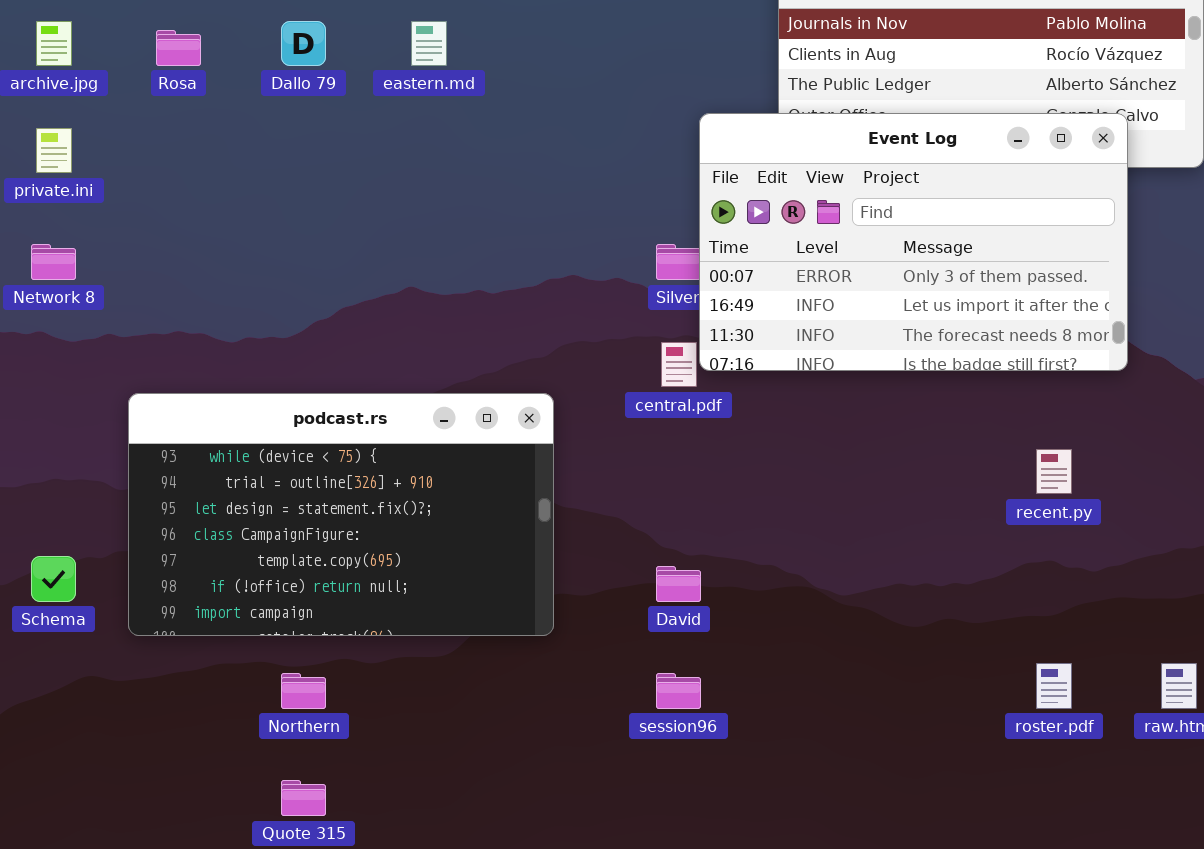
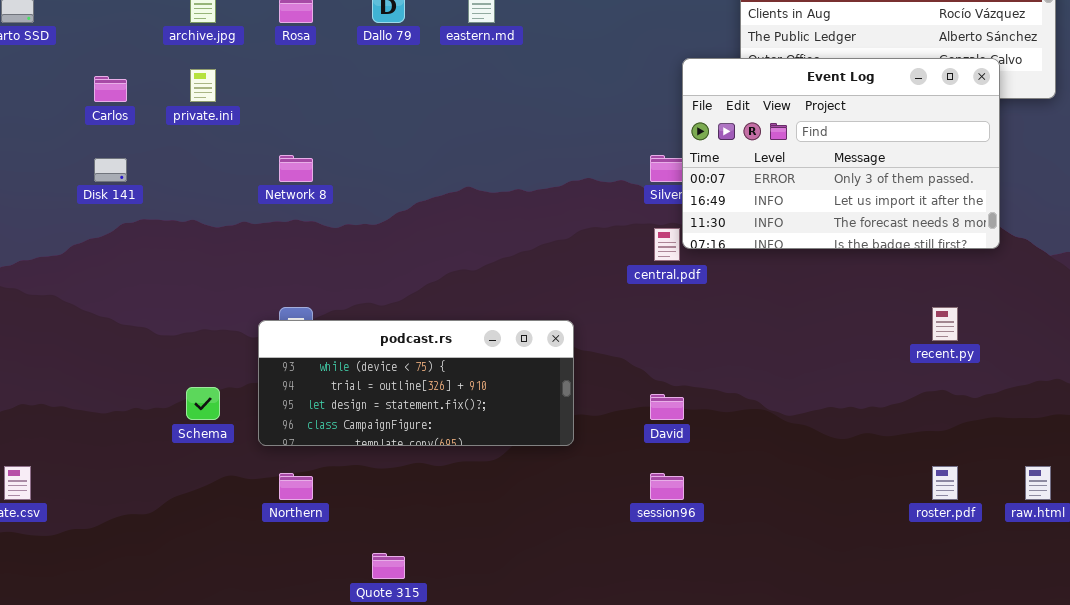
Network 8: [31,244,76,280] -> [279,155,313,182], moved
podcast.rs: [128,393,554,636] -> [258,320,574,446], resized
Northern: [281,673,326,709] -> [279,473,313,500], moved

